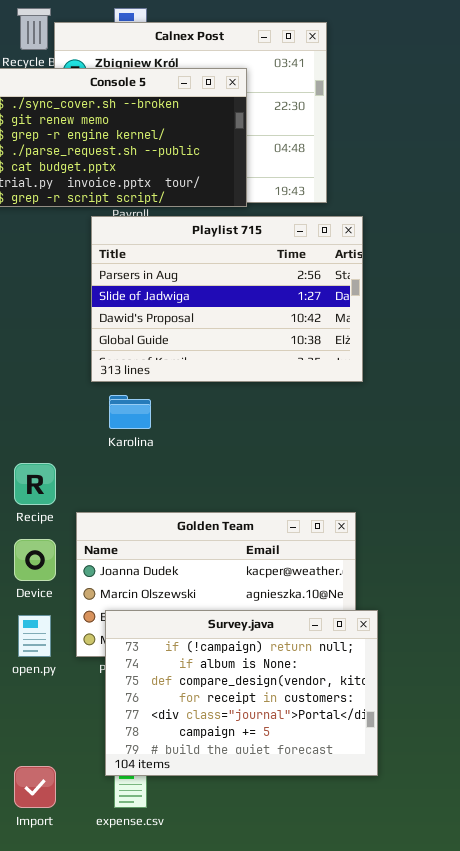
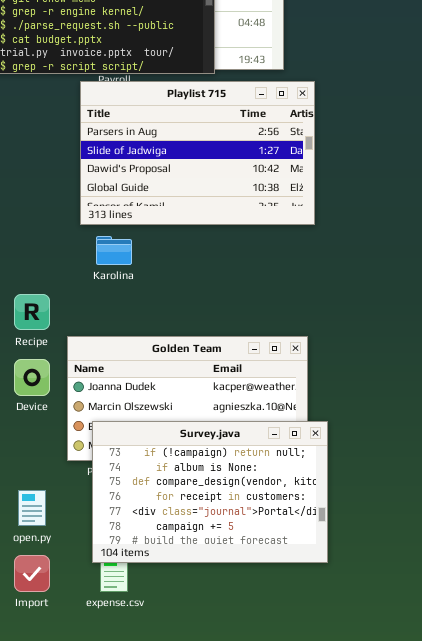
open.py: [18,615,51,657] -> [18,490,46,526], moved

